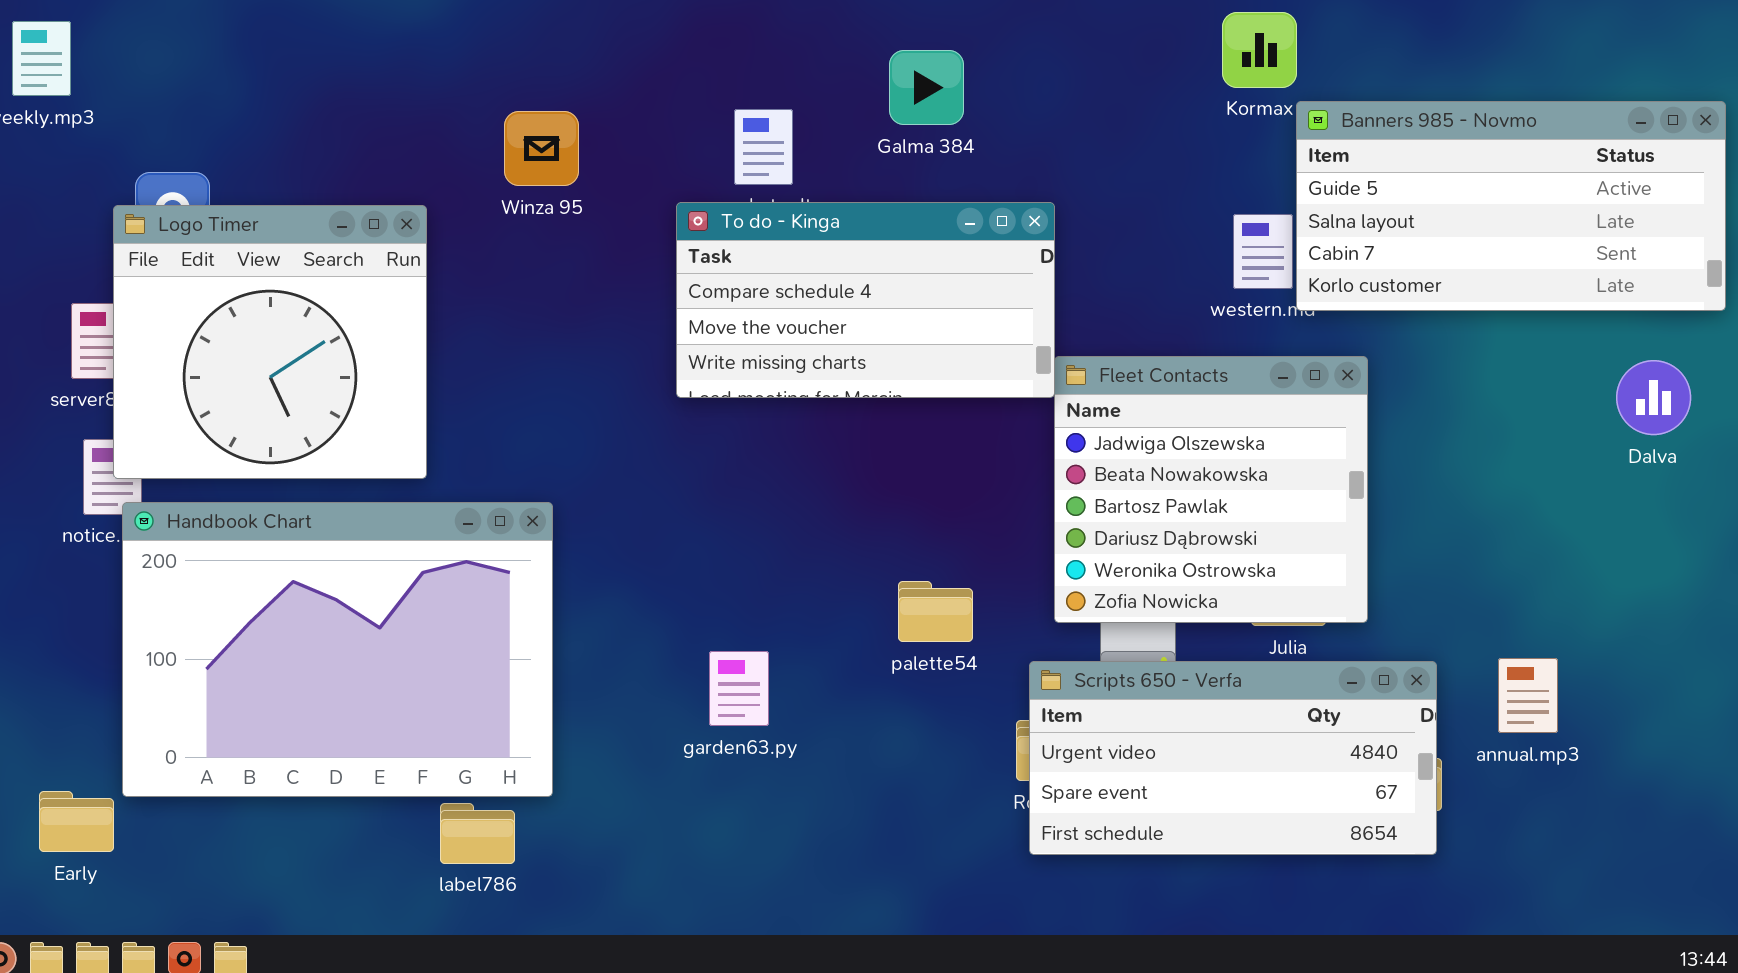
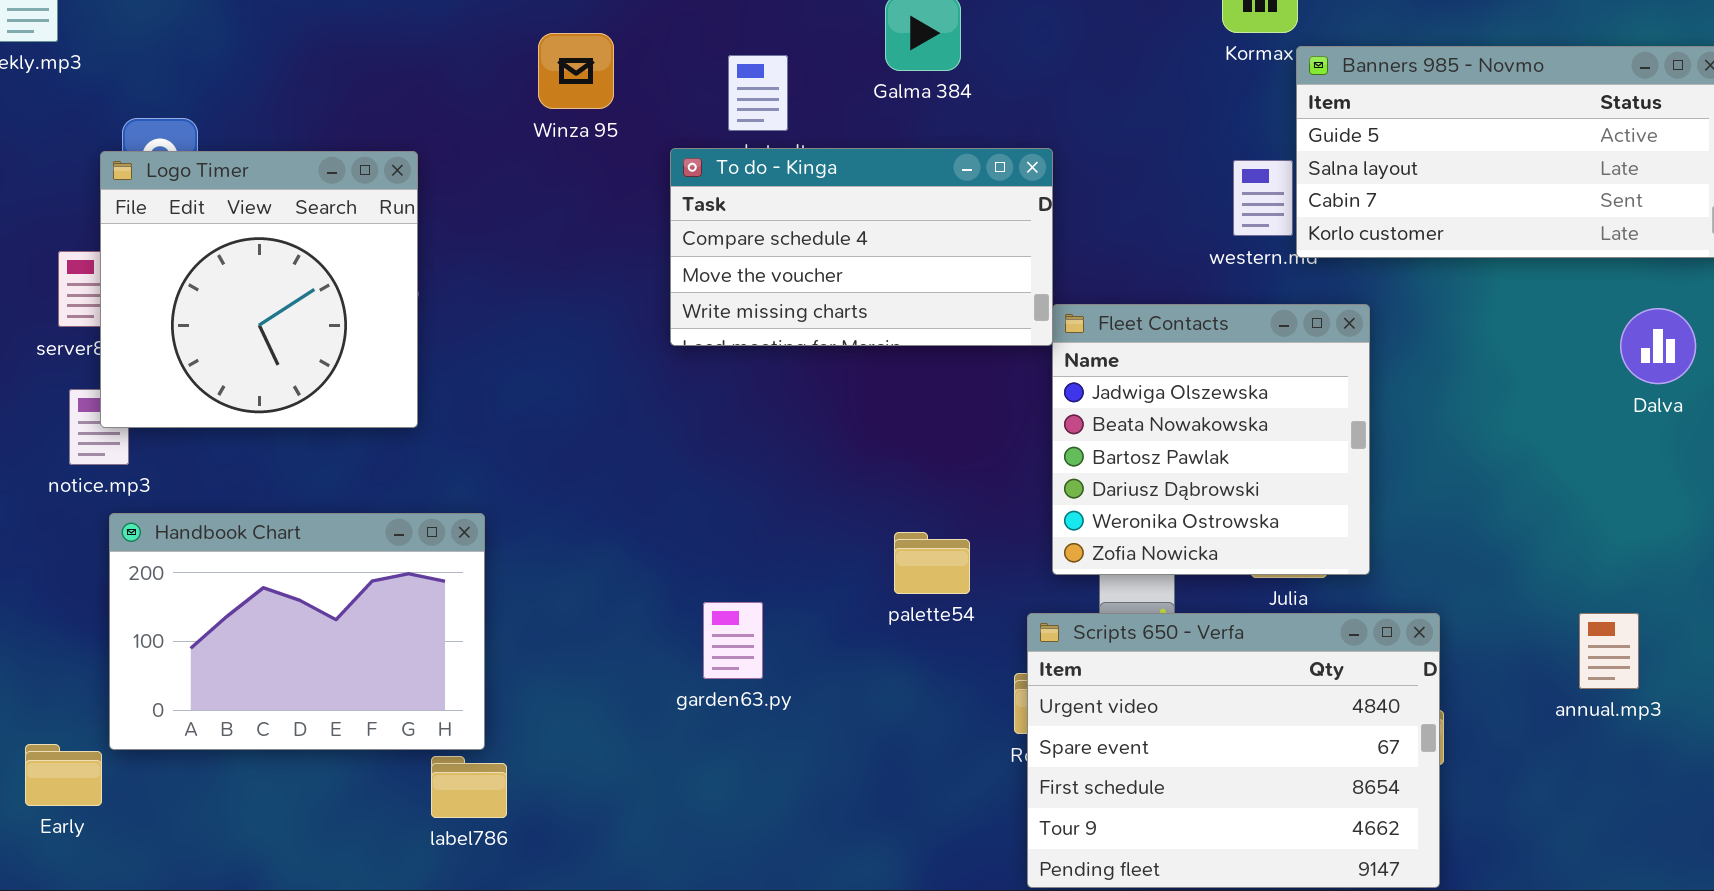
Winza 95: [504,111,579,186] -> [538,33,614,109], moved
Handbook Chart: [122,502,553,797] -> [109,513,485,750], resized
annual.mp3: [1498,658,1558,733] -> [1579,613,1639,689], moved
Scripts 650 - Verfa: [1029,661,1437,855] -> [1027,613,1440,888], resized

